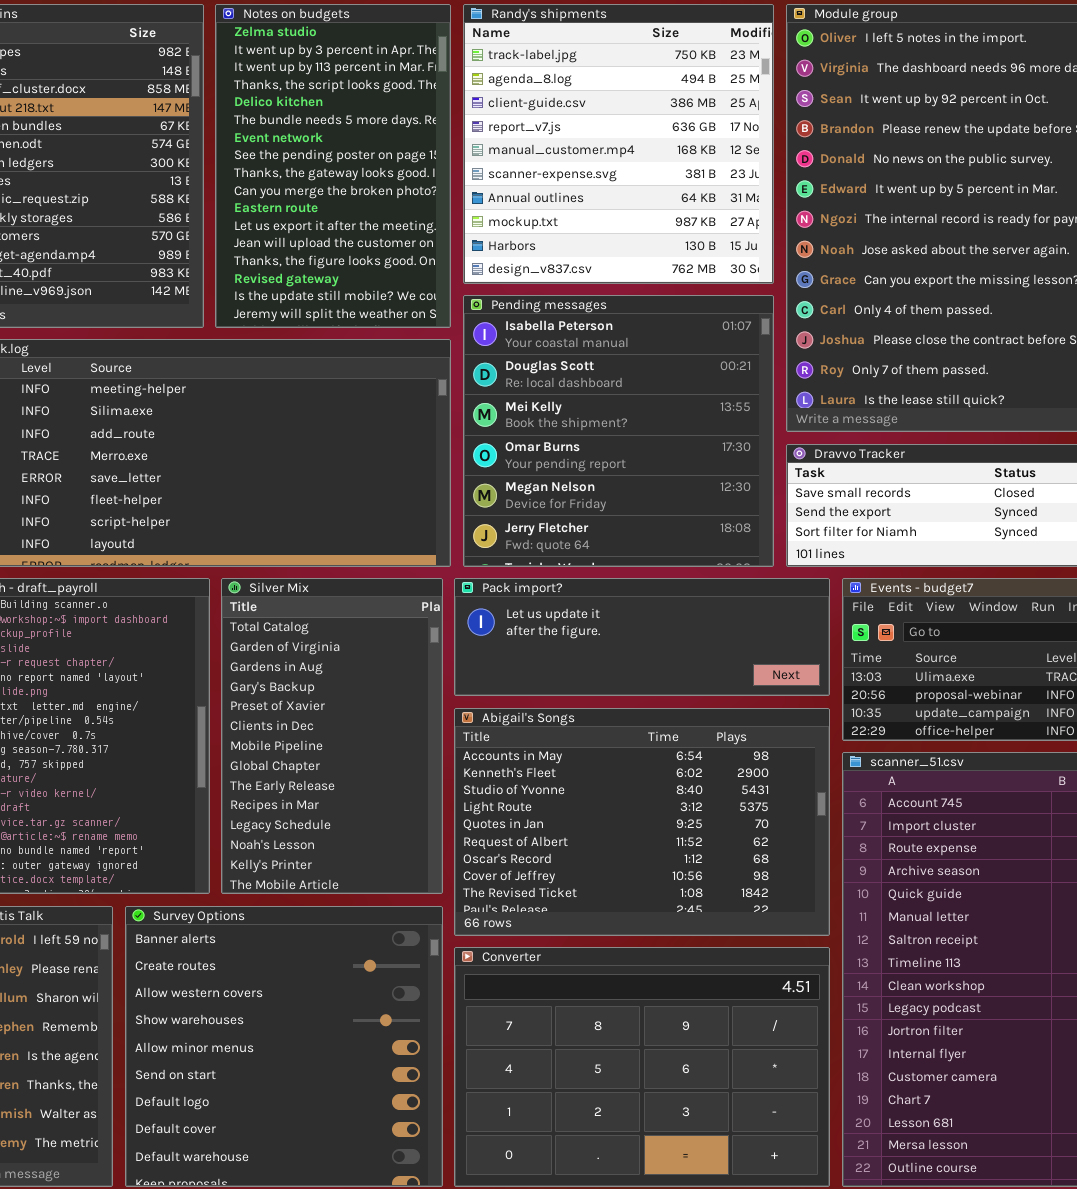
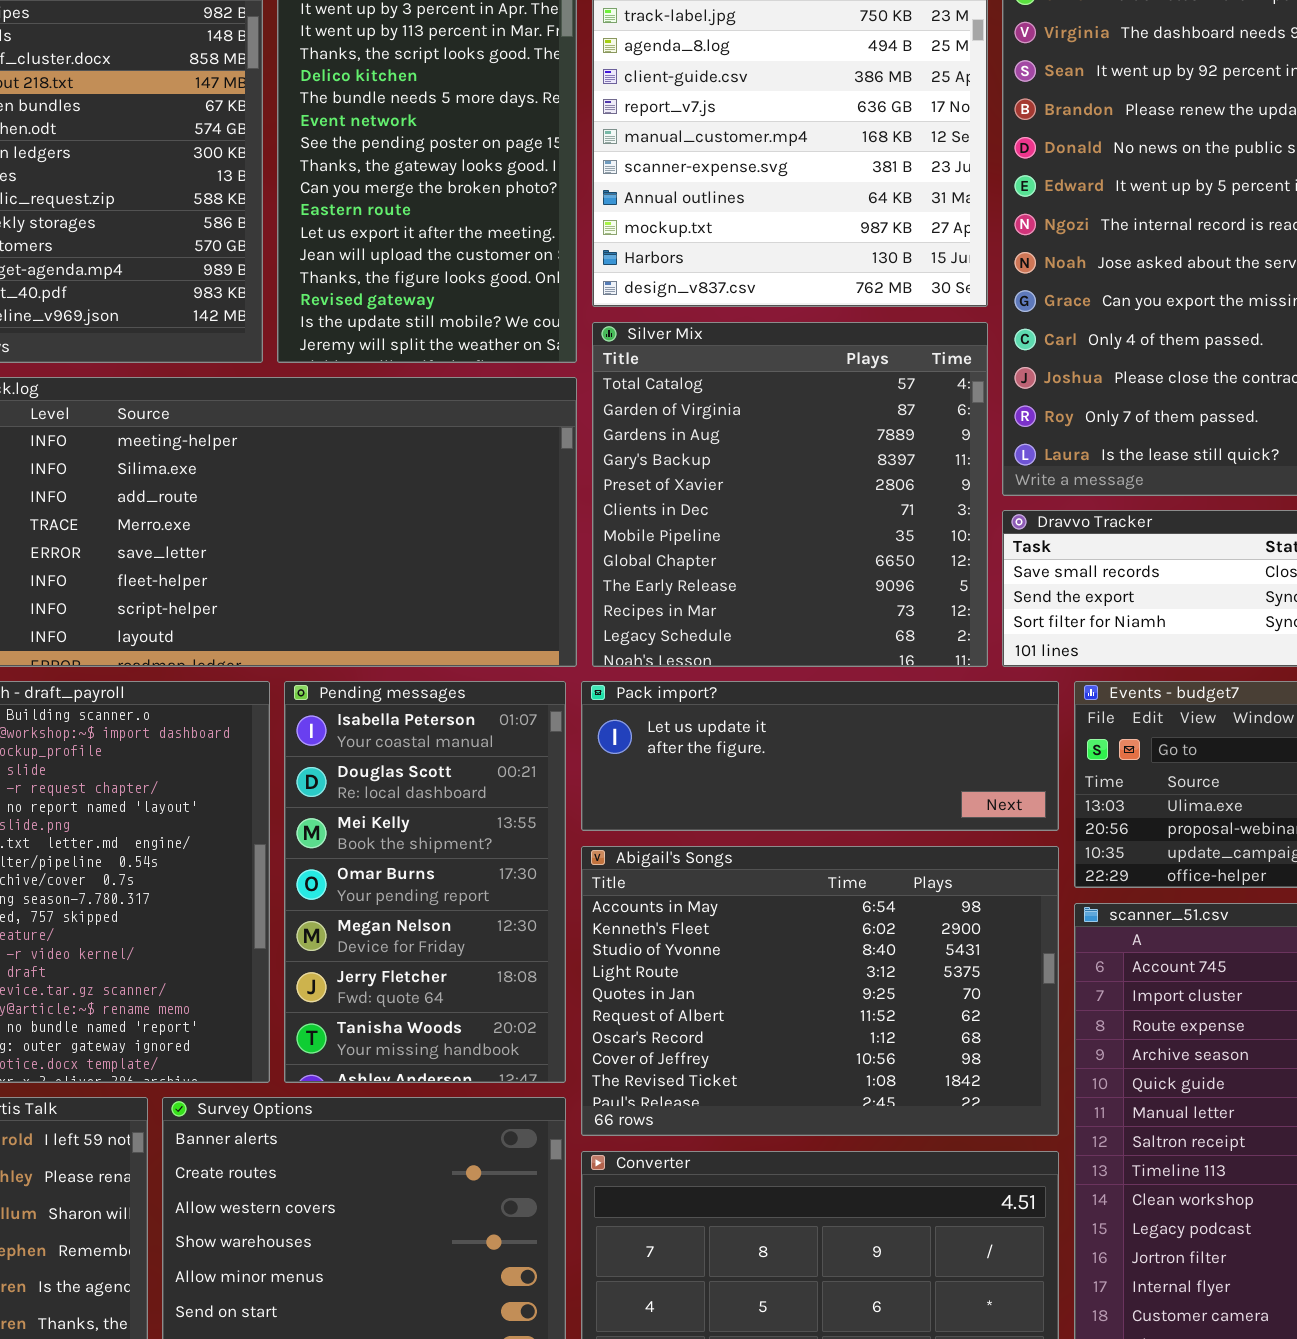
Pending messages: [463,295,774,567] -> [284,681,566,1083], moved, resized
Silver Mix: [221,578,443,894] -> [592,322,988,667], moved, resized

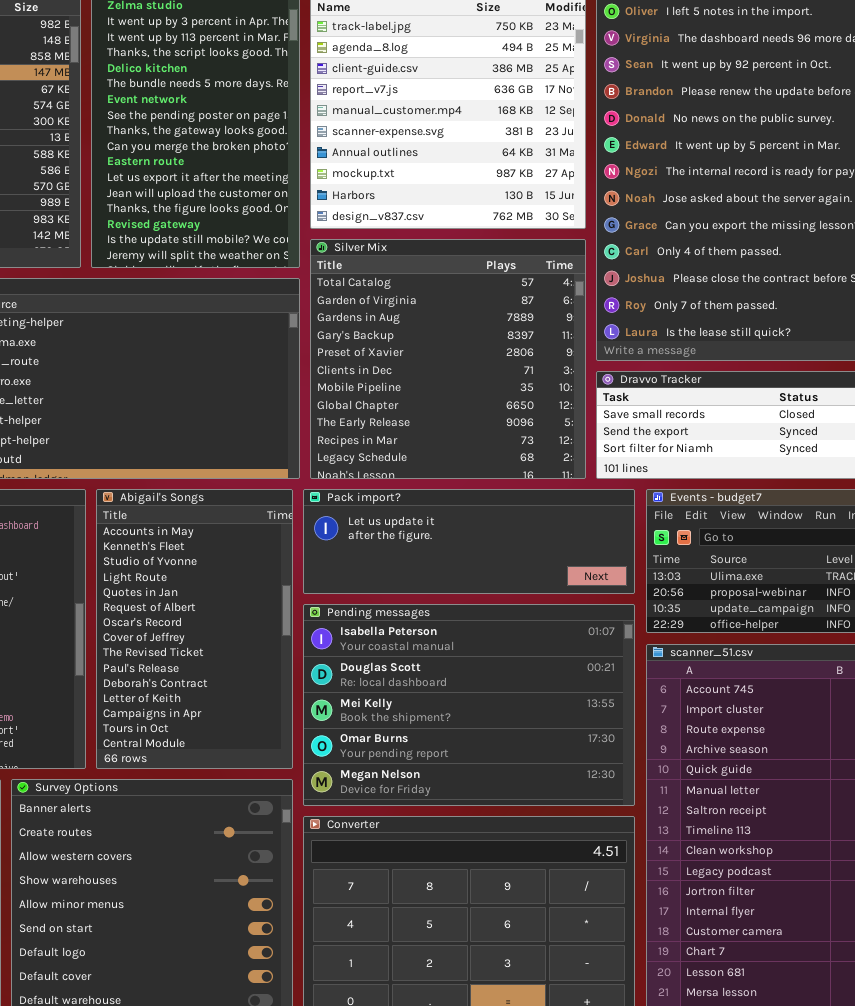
Pending messages: [284,681,566,1083] -> [303,604,635,806], moved, resized
Abigail's Songs: [581,846,1059,1136] -> [96,489,293,769], moved, resized

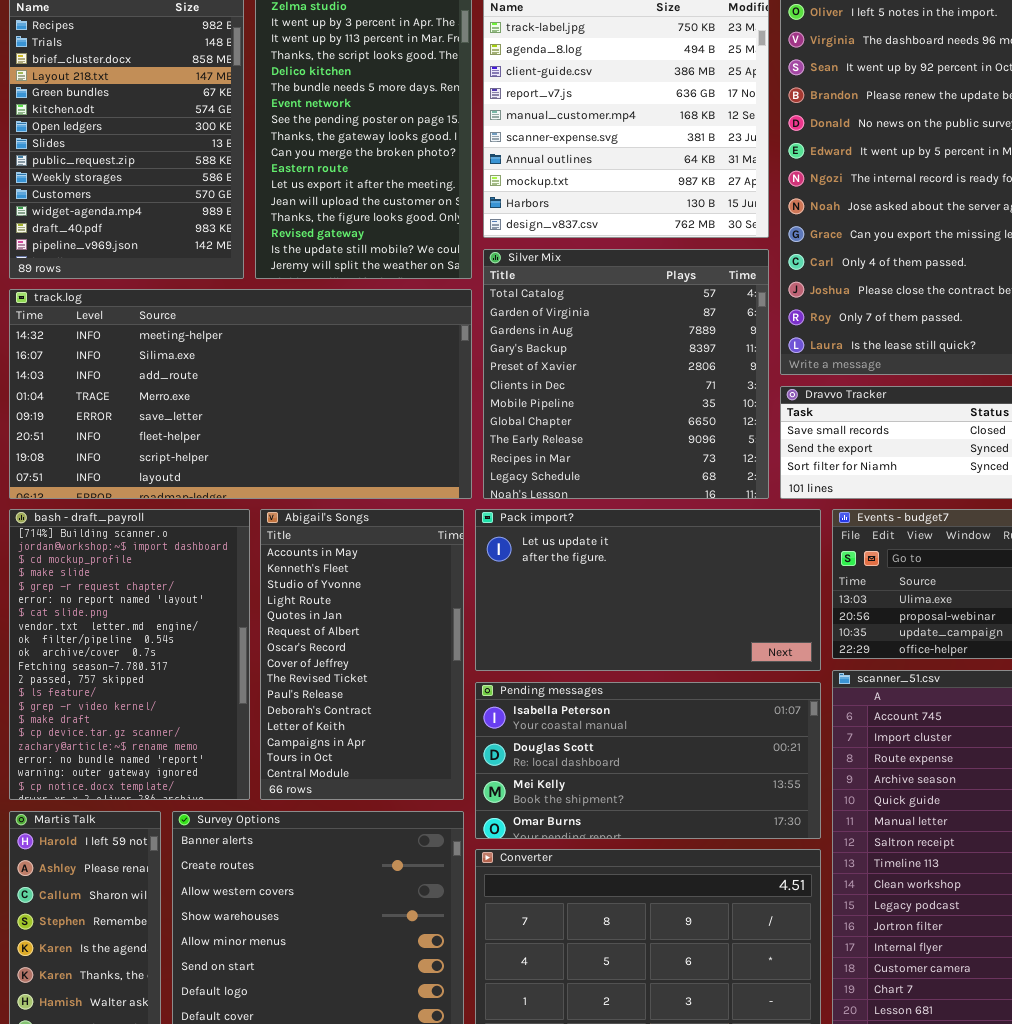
Pack import?: [303,489,635,594] -> [475,509,821,671], resized
Pending messages: [303,604,635,806] -> [475,682,821,839], resized

